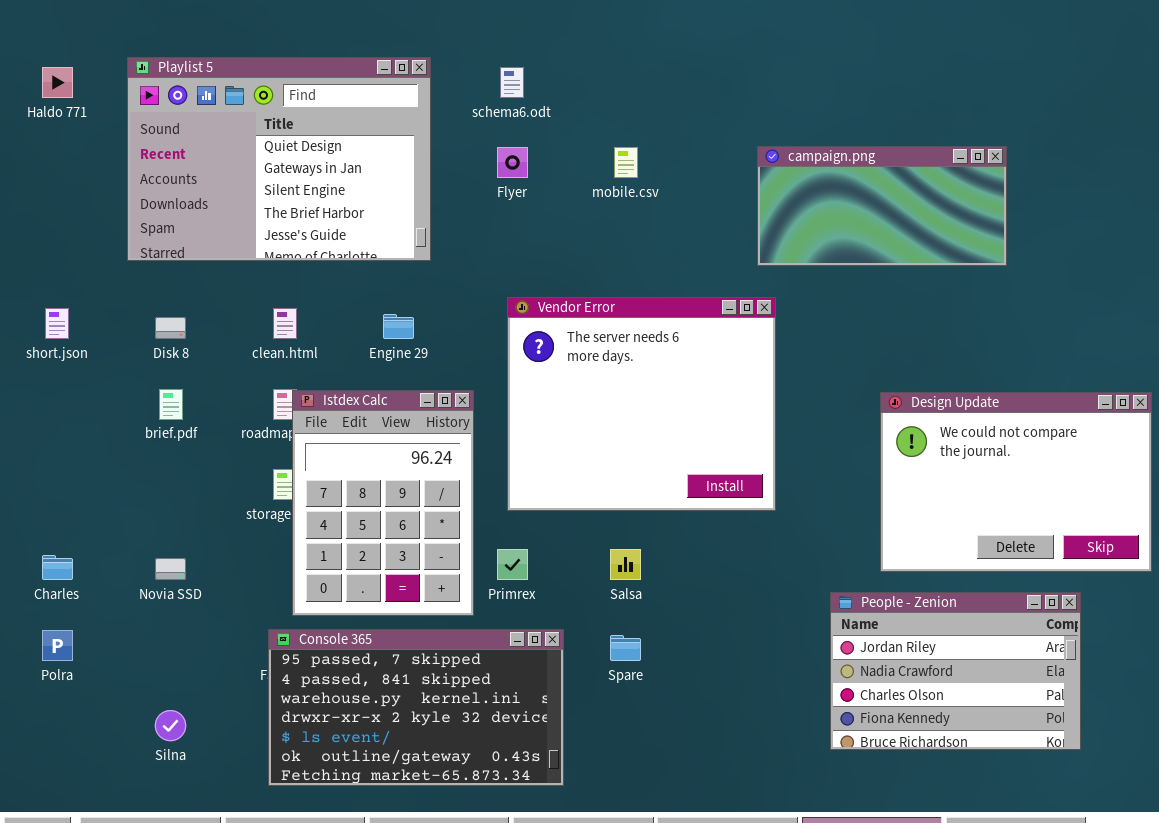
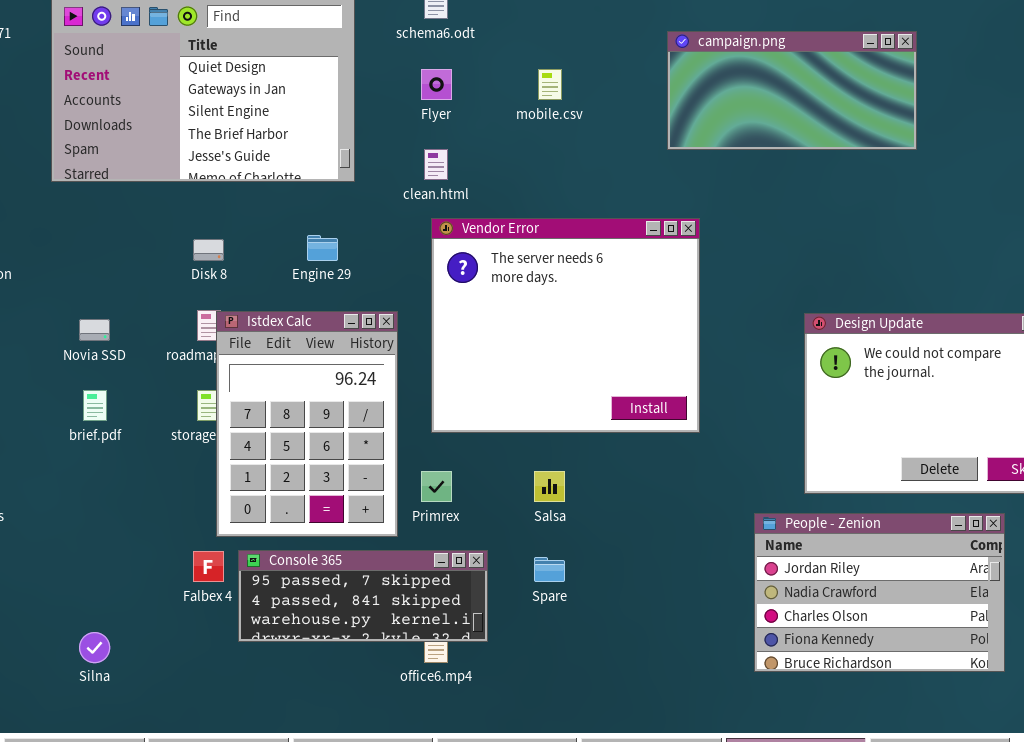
campaign.png: [757,146,1007,266] -> [667,31,917,150], moved
clean.html: [273,308,297,339] -> [424,149,448,180], moved
Disk 8: [155,317,186,339] -> [193,239,224,261], moved
brief.pdf: [159,389,183,420] -> [83,390,107,421], moved
Novia SSD: [155,558,186,580] -> [79,319,110,341], moved
Console 365: [268,629,564,786] -> [238,550,488,642], resized

